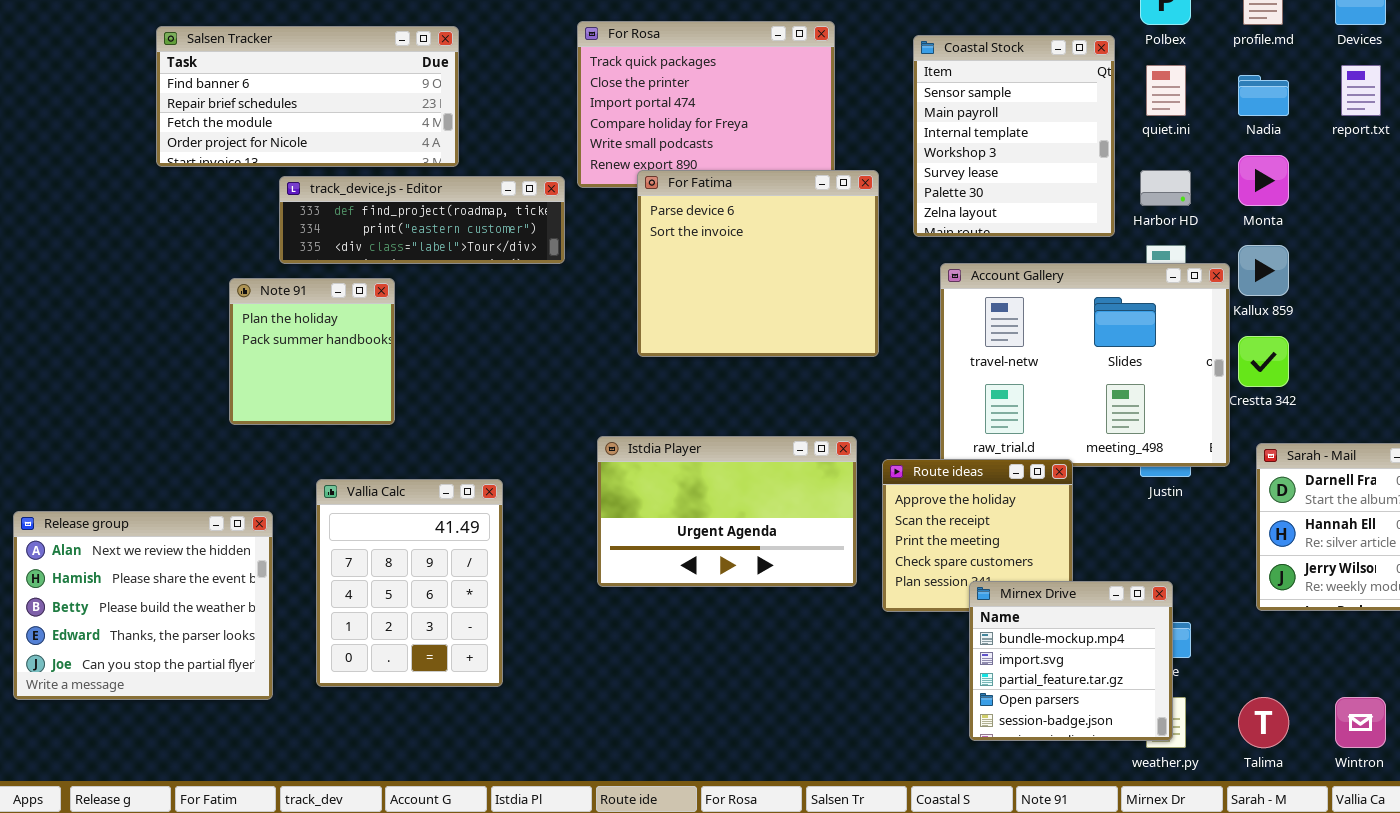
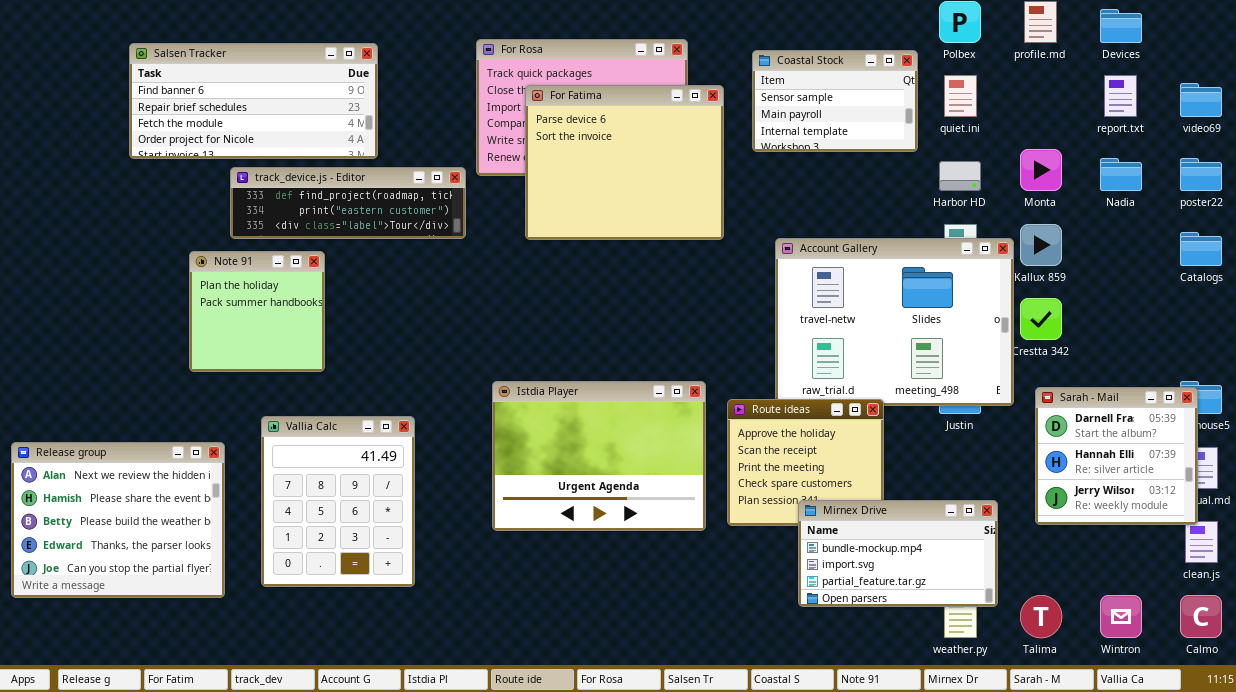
Coastal Stock: [913,35,1115,237] -> [752,50,918,152], resized
Nadia: [1238,75,1289,116] -> [1100,158,1142,191], moved
For Fatima: [637,170,879,357] -> [525,85,724,240], moved
Istdia Player: [597,436,857,587] -> [492,381,706,531], resized
Mirnex Drive: [969,581,1173,741] -> [798,500,998,607], resized

